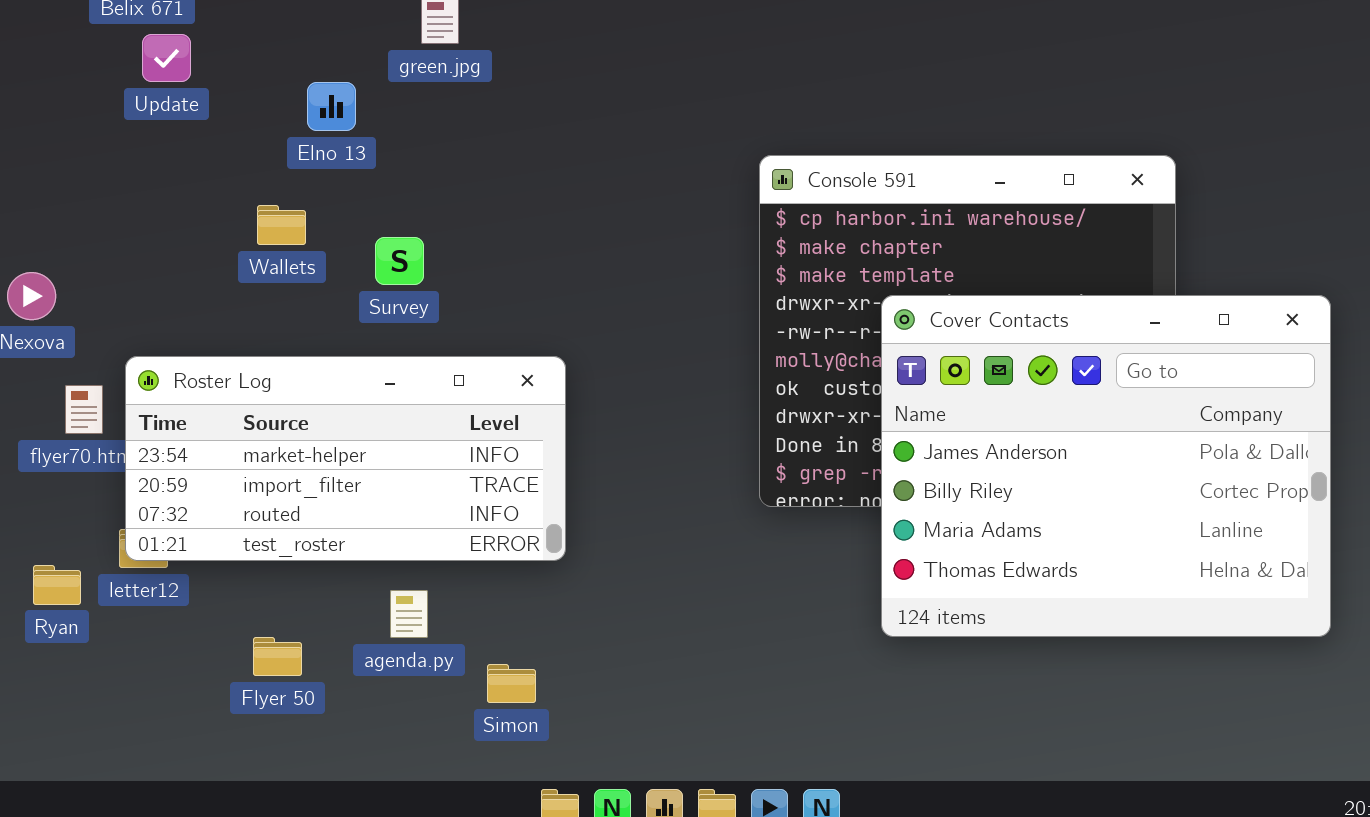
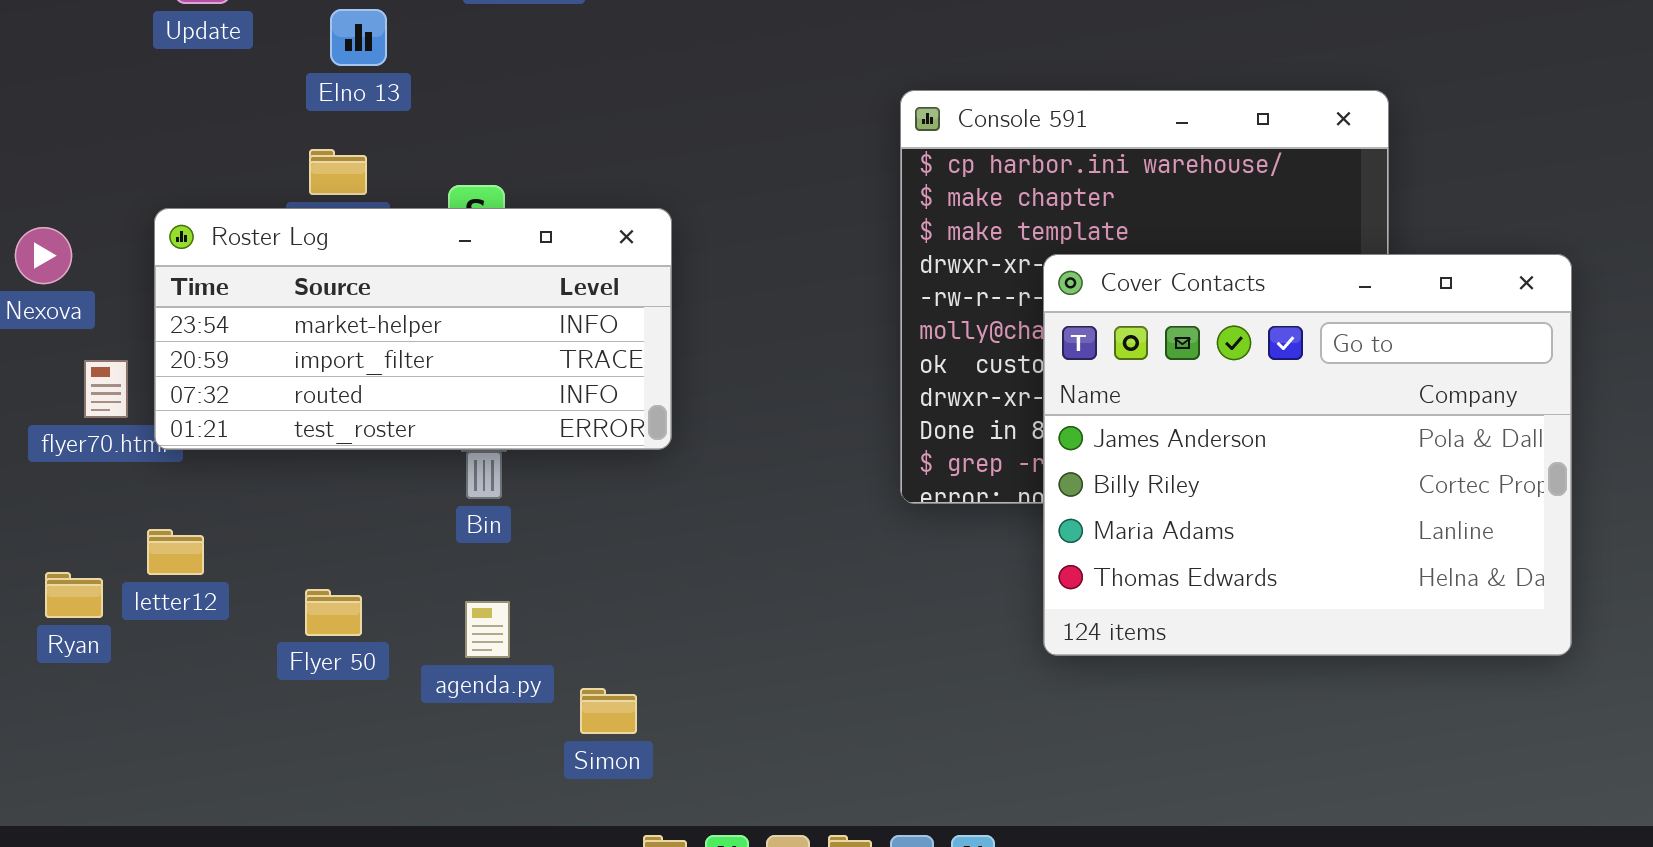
Elno 13: [307,82,356,131] -> [330,9,387,66], moved
Roster Log: [125,356,566,561] -> [154,208,672,450], moved
Flyer 50: [253,637,302,676] -> [305,589,362,636], moved

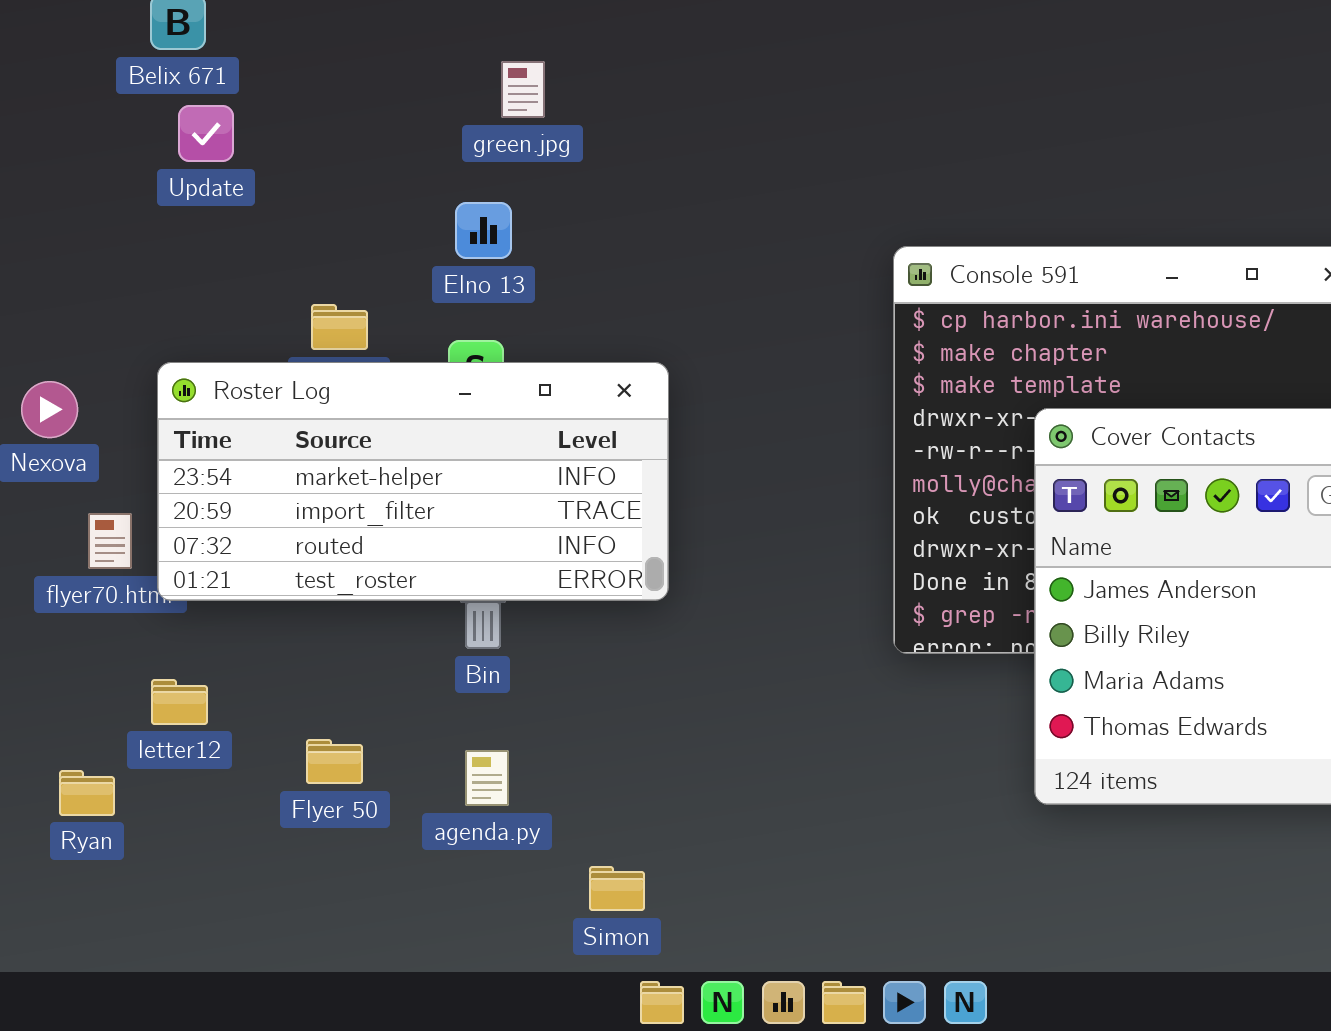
Elno 13: [330,9,387,66] -> [455,202,512,259], moved
Ryan: [45,572,103,618] -> [59,770,115,816], moved
Simon: [580,688,637,734] -> [589,866,645,911], moved

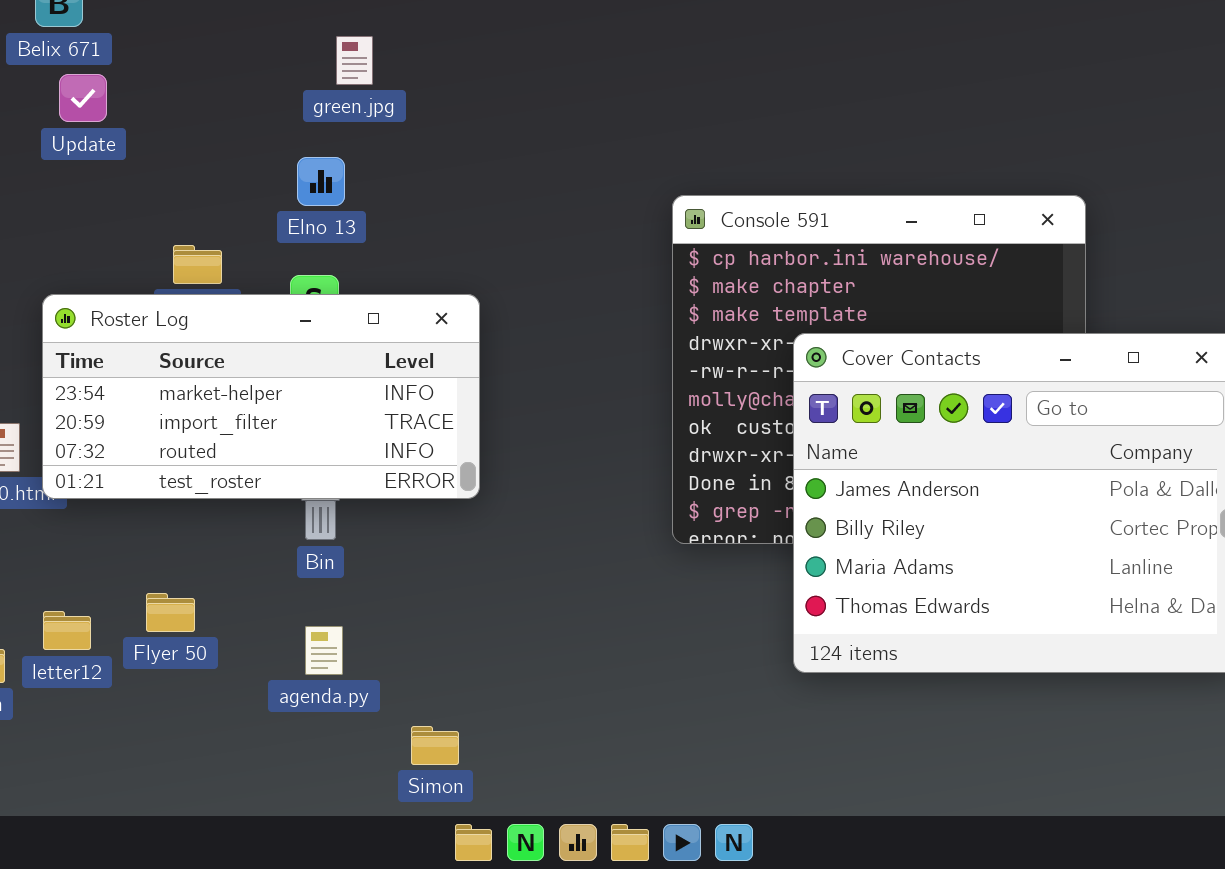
letter12: [151,679,208,725] -> [43,611,91,650], moved
Flyer 50: [306,739,363,784] -> [146,593,195,632], moved

